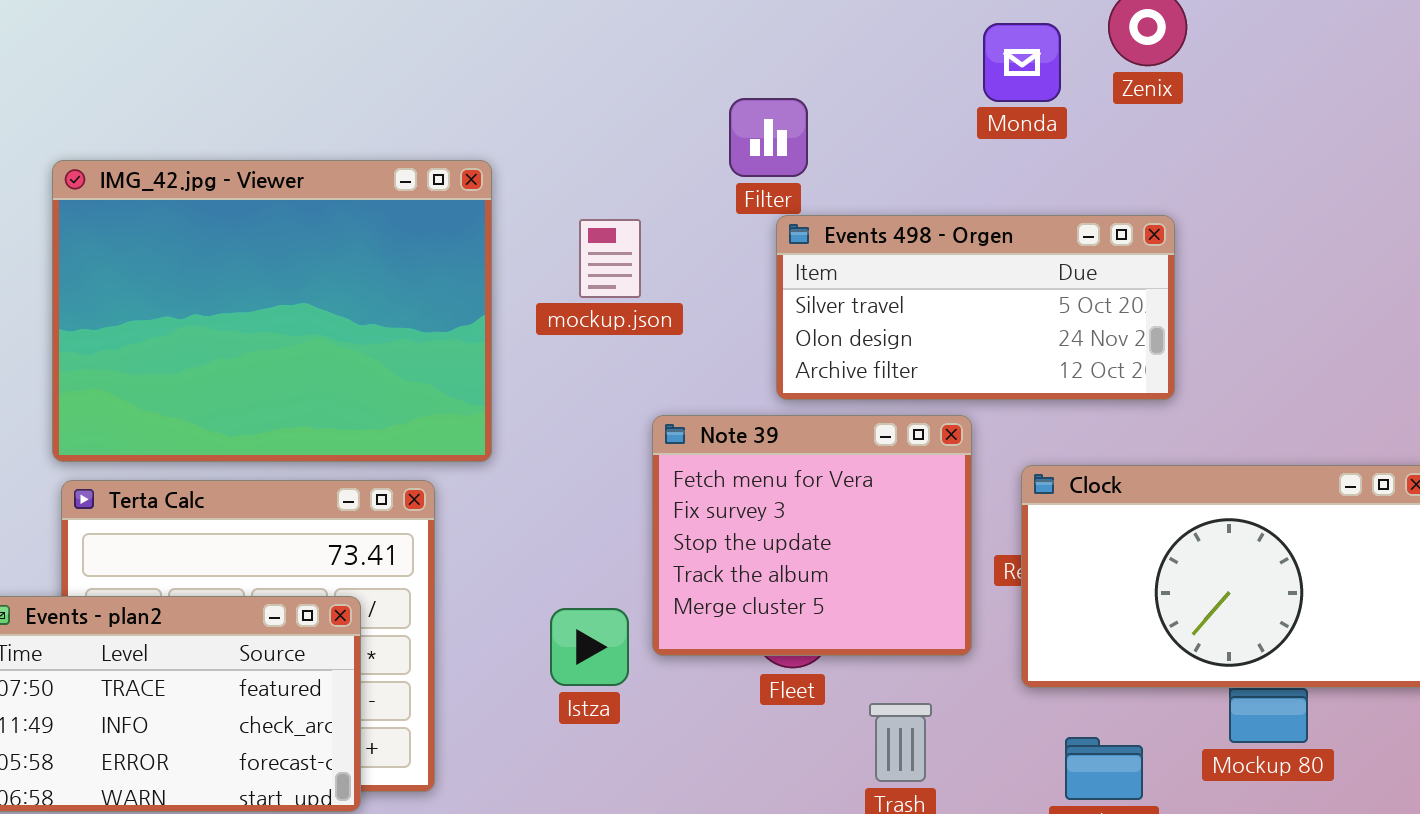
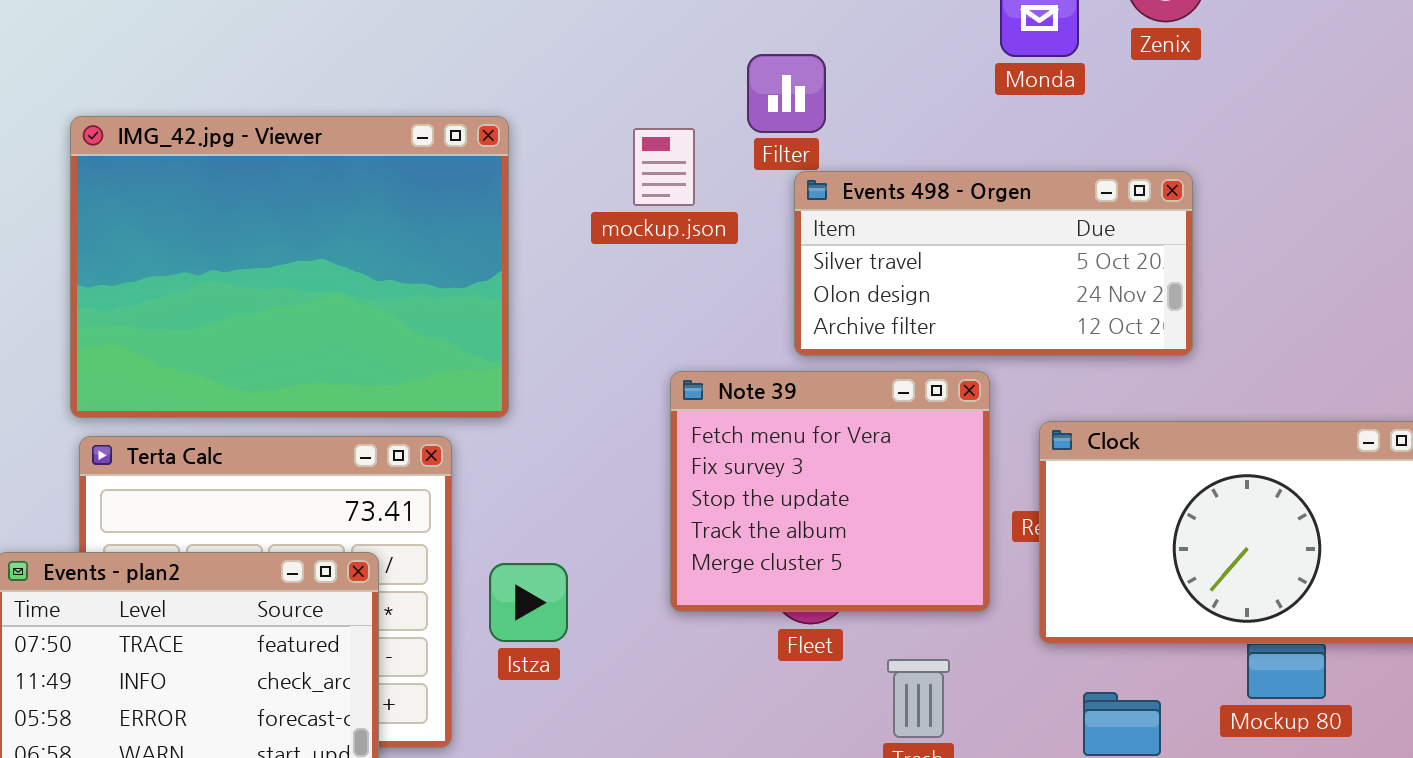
mockup.json: [579,219,641,298] -> [633,128,695,206], moved
Istza: [550,608,629,686] -> [489,563,568,642], moved

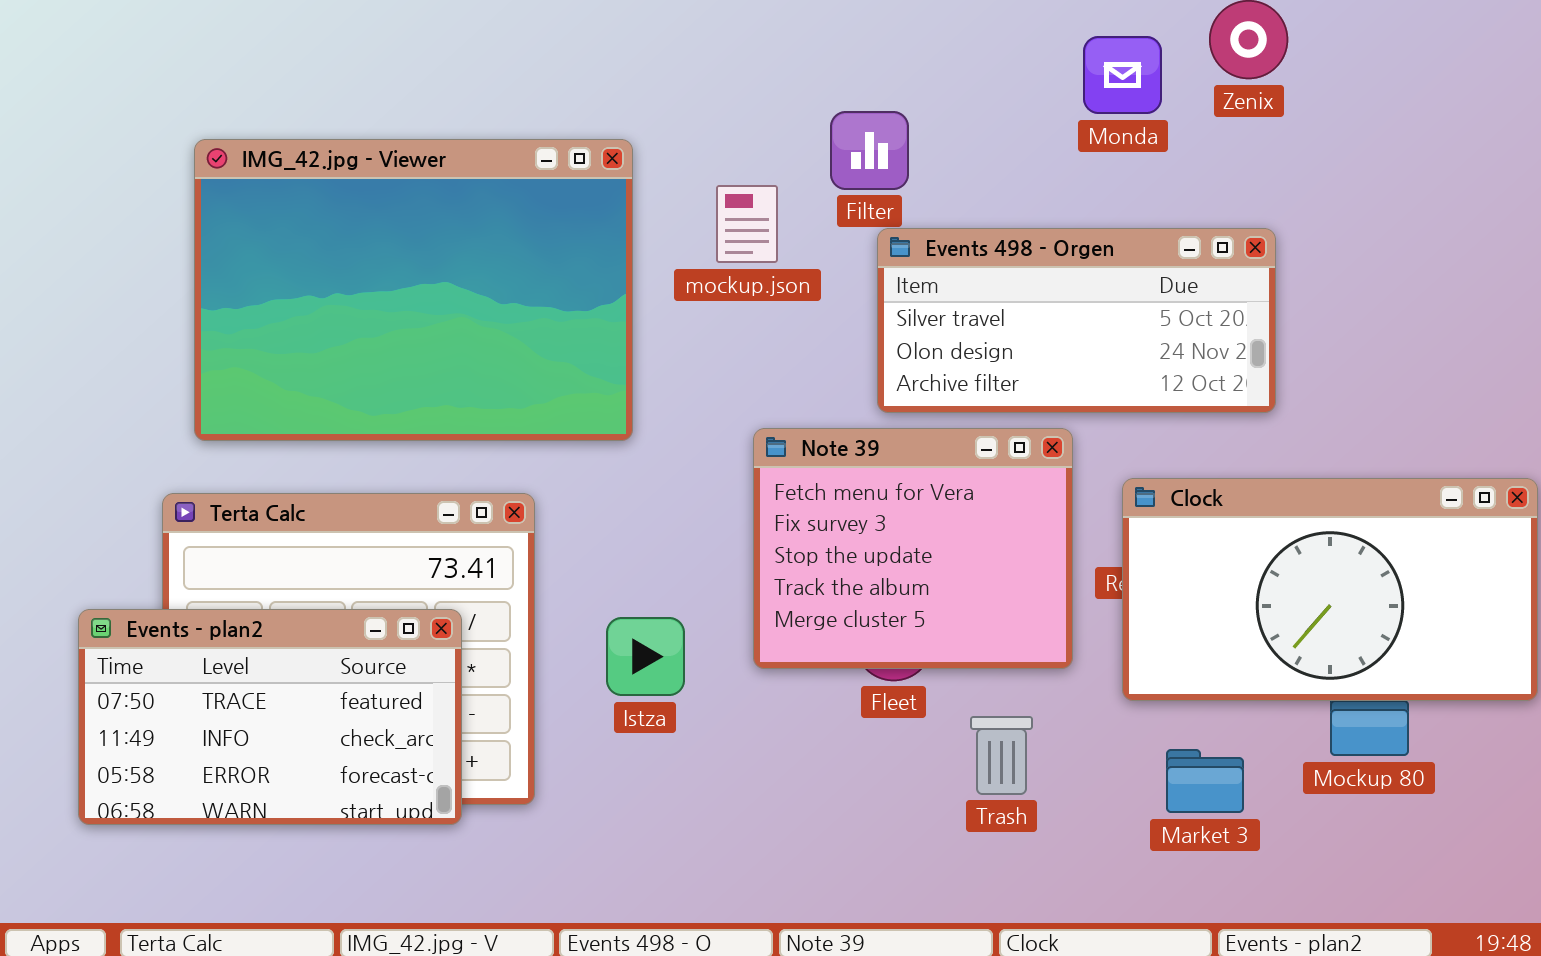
IMG_42.jpg - Viewer: [70,116,509,418] -> [194,139,633,441], moved
Istza: [489,563,568,642] -> [606,617,685,696], moved

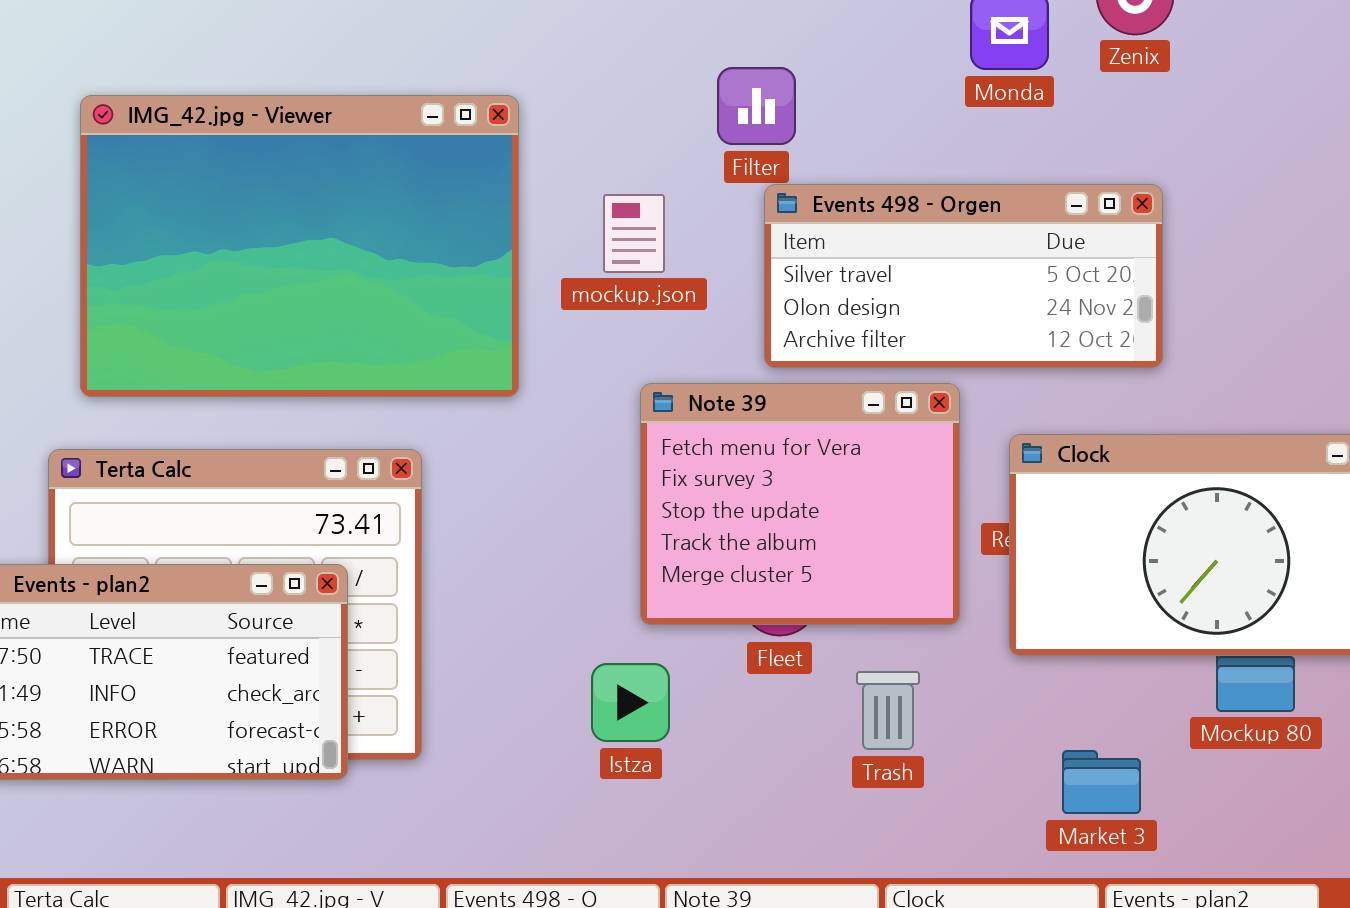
mockup.json: [716,185,778,263] -> [603,194,665,273], moved
Istza: [606,617,685,696] -> [591,663,670,742], moved
Market 3: [1166,749,1244,813] -> [1062,750,1141,814], moved

